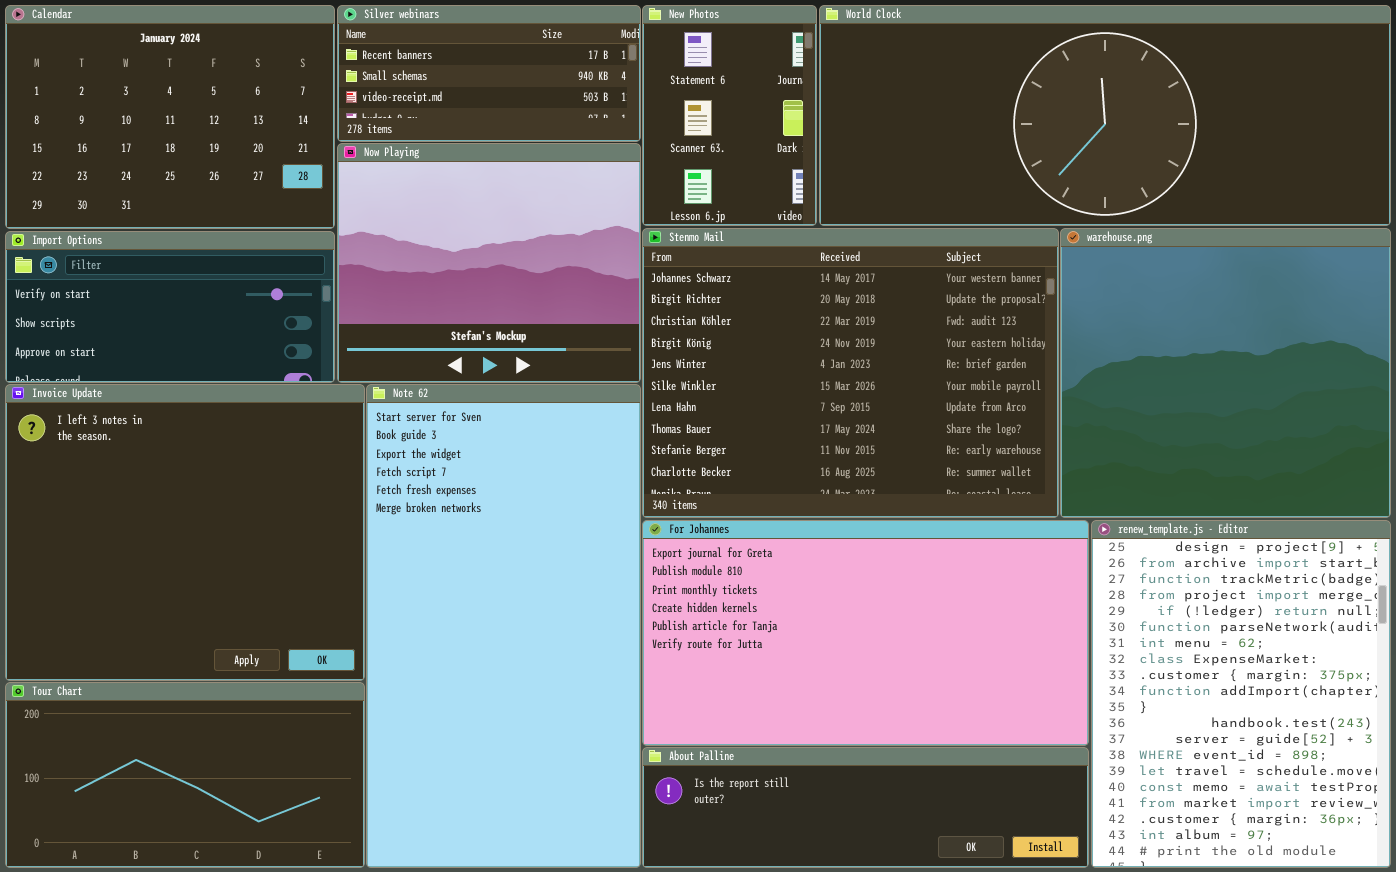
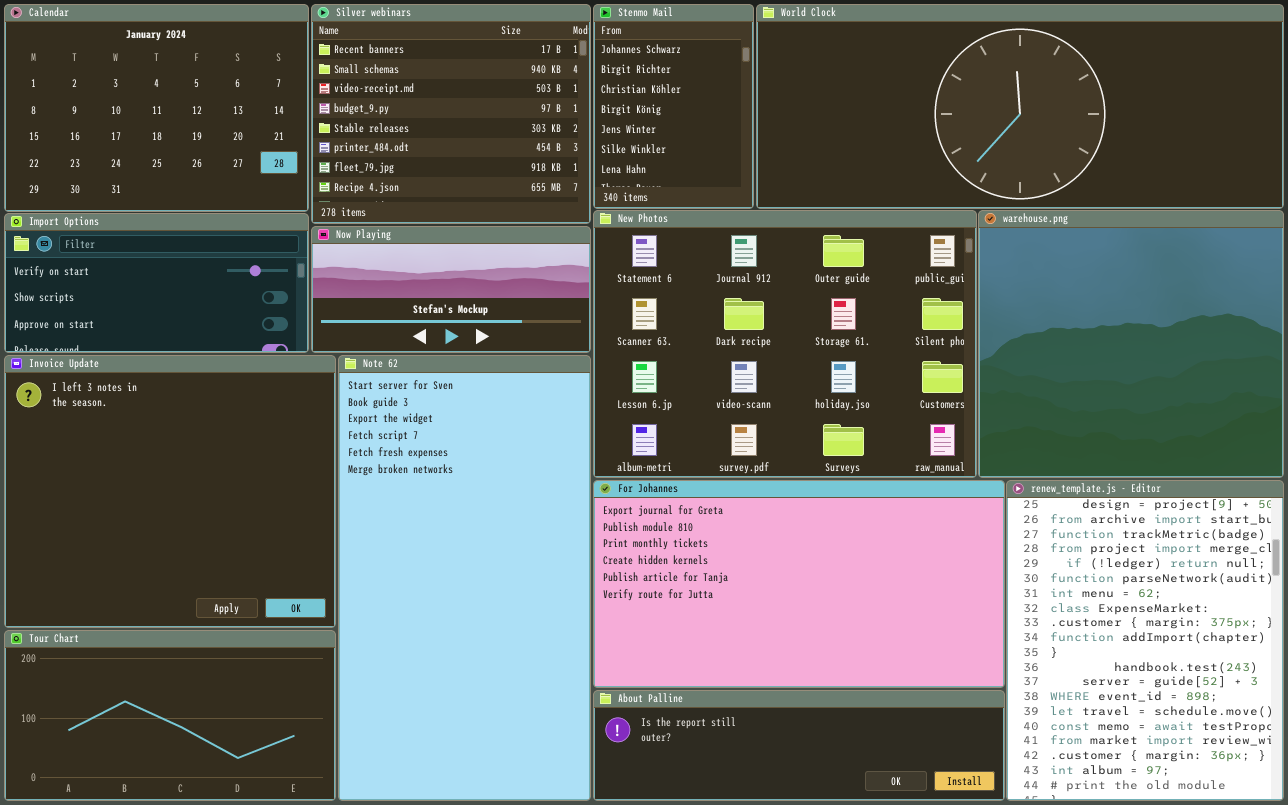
Silver webinars: [337,5,641,142] -> [311,4,591,224], resized
New Photos: [642,5,817,226] -> [593,210,977,478], moved, resized
Now Playing: [337,143,641,383] -> [311,226,591,353], resized
Stenmo Mail: [642,228,1059,518] -> [593,4,754,209], moved, resized

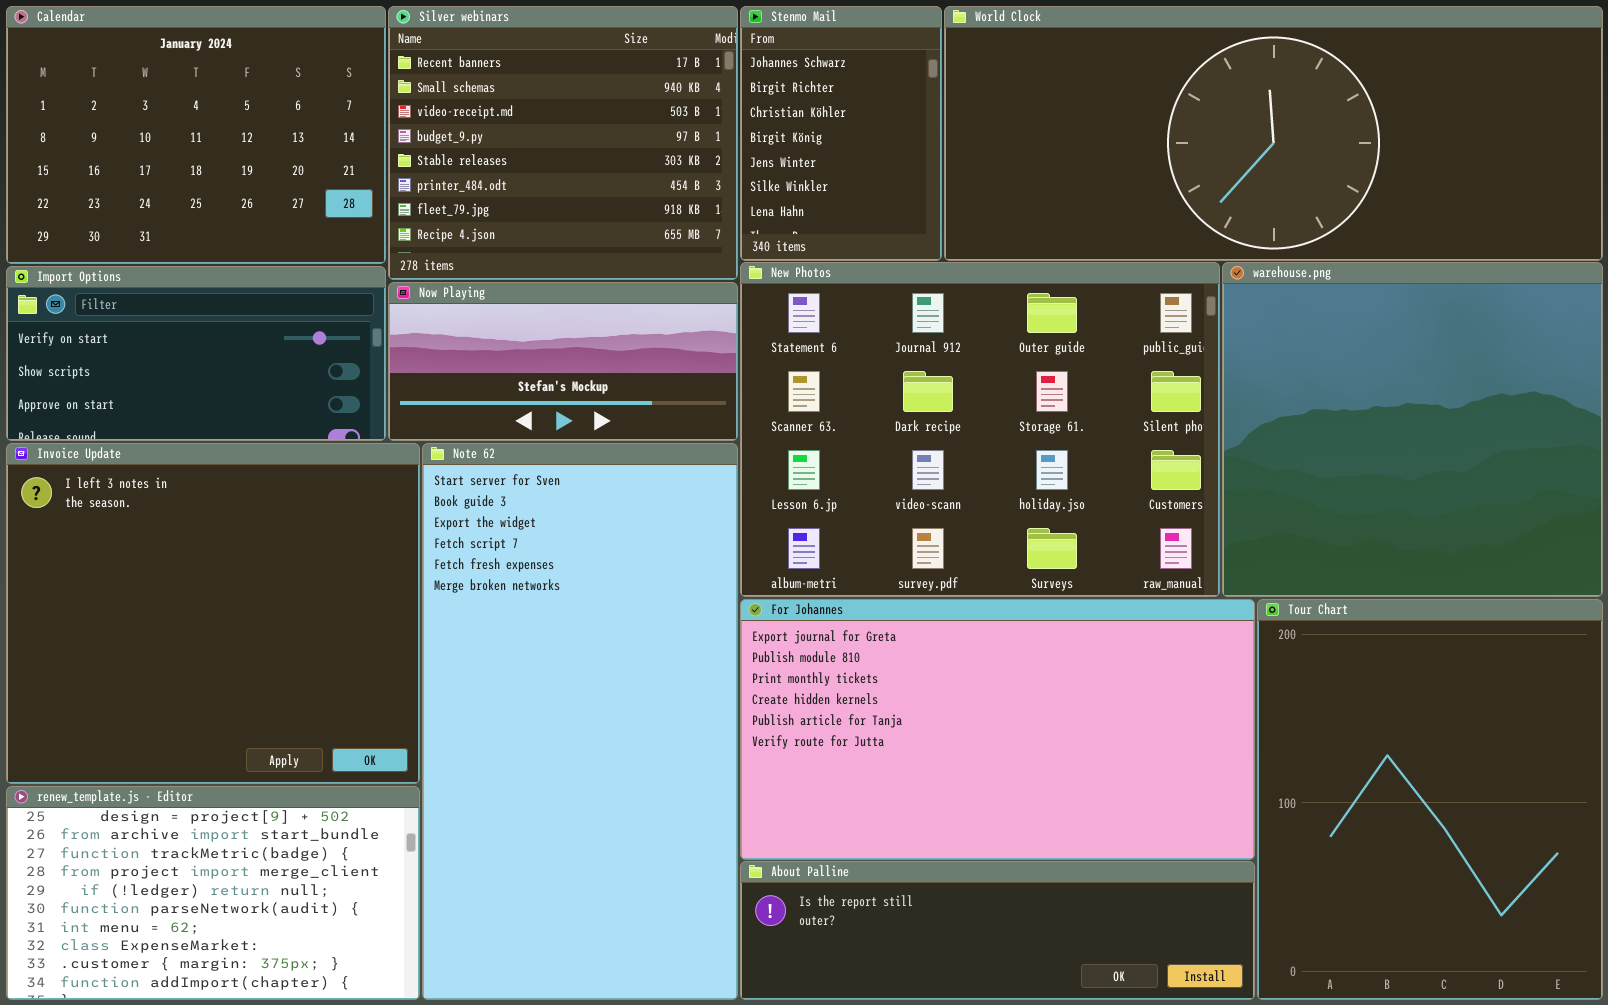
renew_template.js - Editor: [1006,480,1284,801] -> [6,786,420,1000], moved, resized
Tour Chart: [4,630,336,801] -> [1257,599,1603,1000], moved, resized

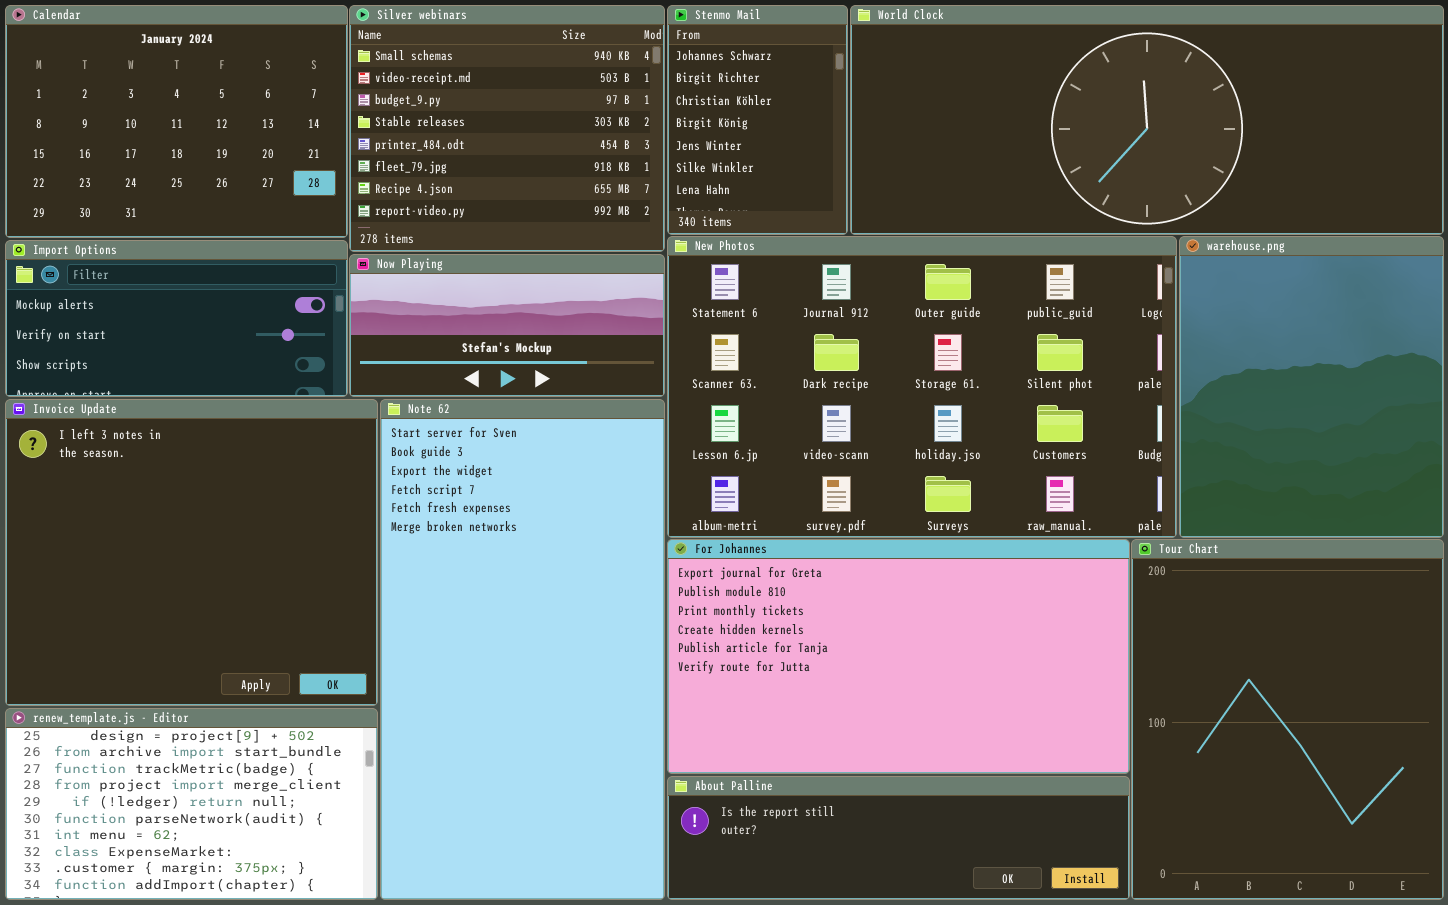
Silver webinars: [388,6,738,280] -> [349,5,665,252], scrolled down 1 row
New Photos: [740,262,1220,597] -> [667,236,1177,538], resized
warehouse.png: [1222,262,1603,597] -> [1179,236,1444,538], resized
Import Options: [6,266,386,441] -> [5,240,348,397], scrolled up 1 row

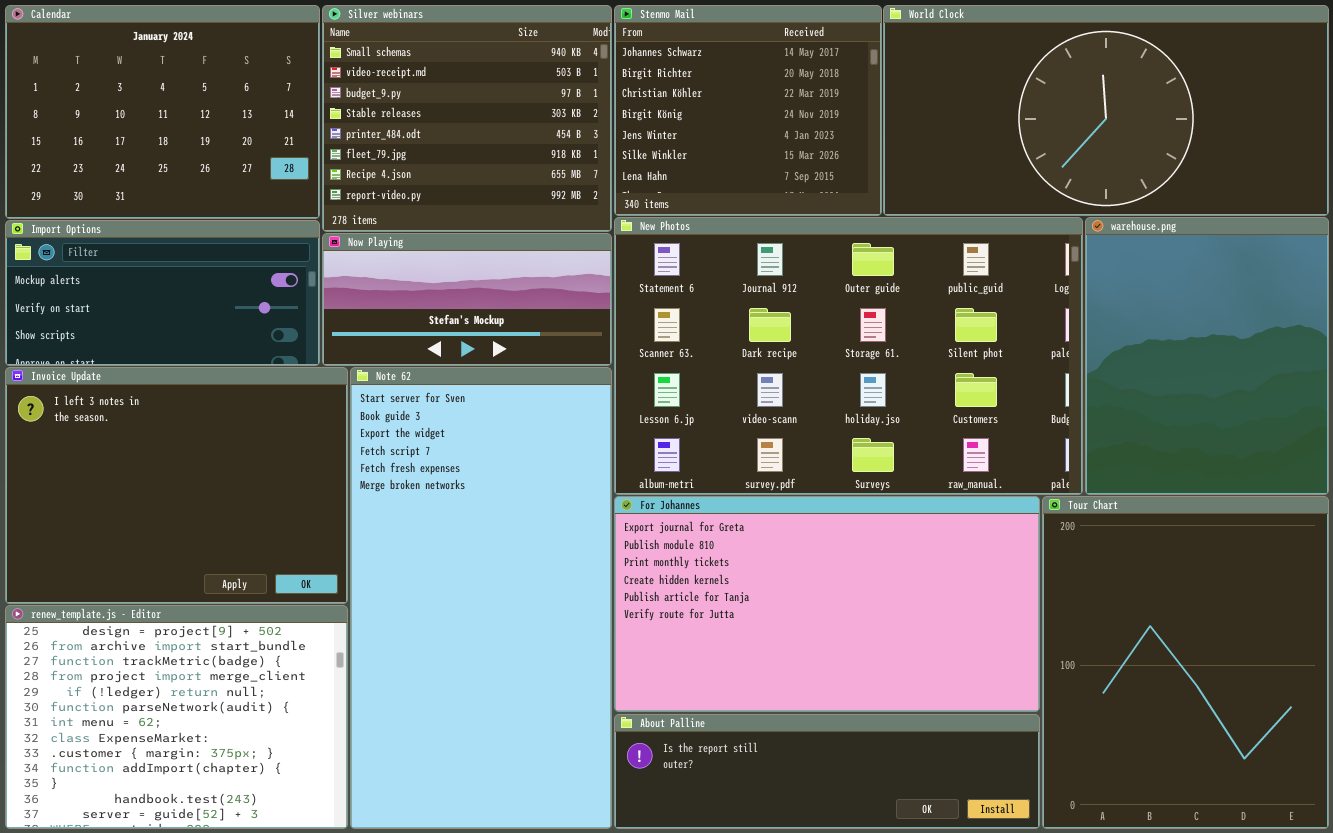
Stenmo Mail: [667,5,848,235] -> [614,5,882,216], resized
World Clock: [850,5,1444,235] -> [883,5,1329,216], resized
Invoice Update: [5,399,378,706] -> [5,367,348,604], resized
renew_template.js - Editor: [5,708,378,900] -> [5,605,348,829], resized

